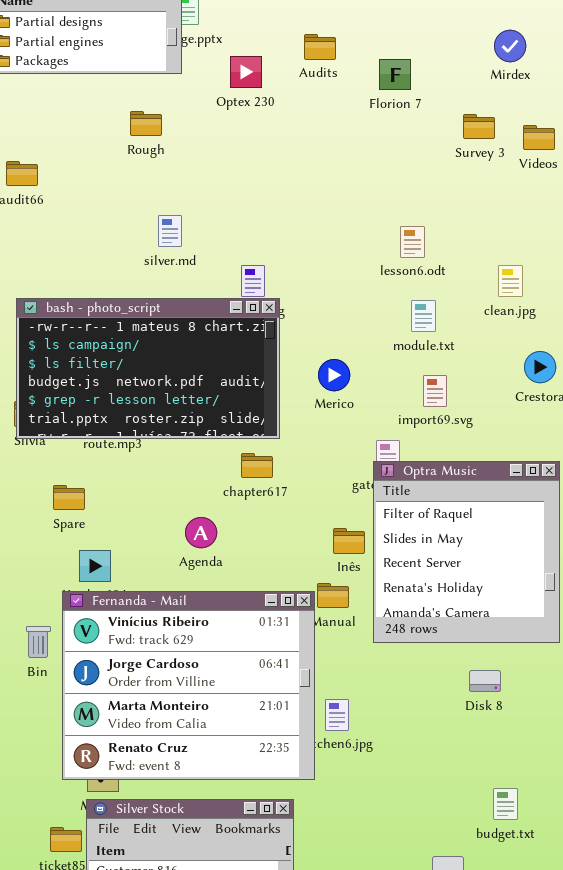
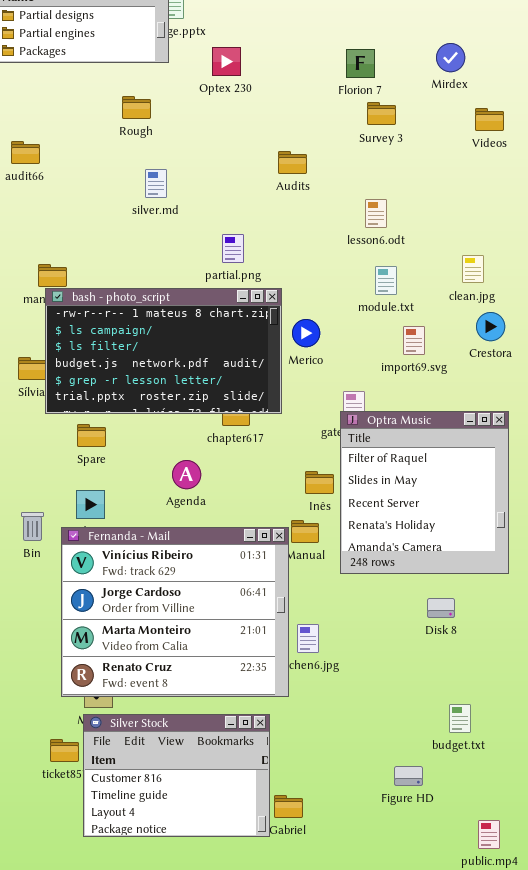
Mirdex: [494,30,526,62] -> [436,43,465,72], moved
Audits: [304,34,336,60] -> [278,151,307,174], moved
Survey 3: [463,114,495,139] -> [367,102,396,125], moved
silver.md: [158,215,182,247] -> [145,169,167,198], moved
clean.jpg: [498,265,523,297] -> [462,255,484,283], moved
bash - photo_script: [16,298,280,439] -> [45,288,282,414], moved
import69.svg: [423,375,447,407] -> [403,326,425,355], moved
Spare: [53,485,85,510] -> [77,424,106,447], moved
Bin: [26,626,51,658] -> [21,512,44,541], moved

